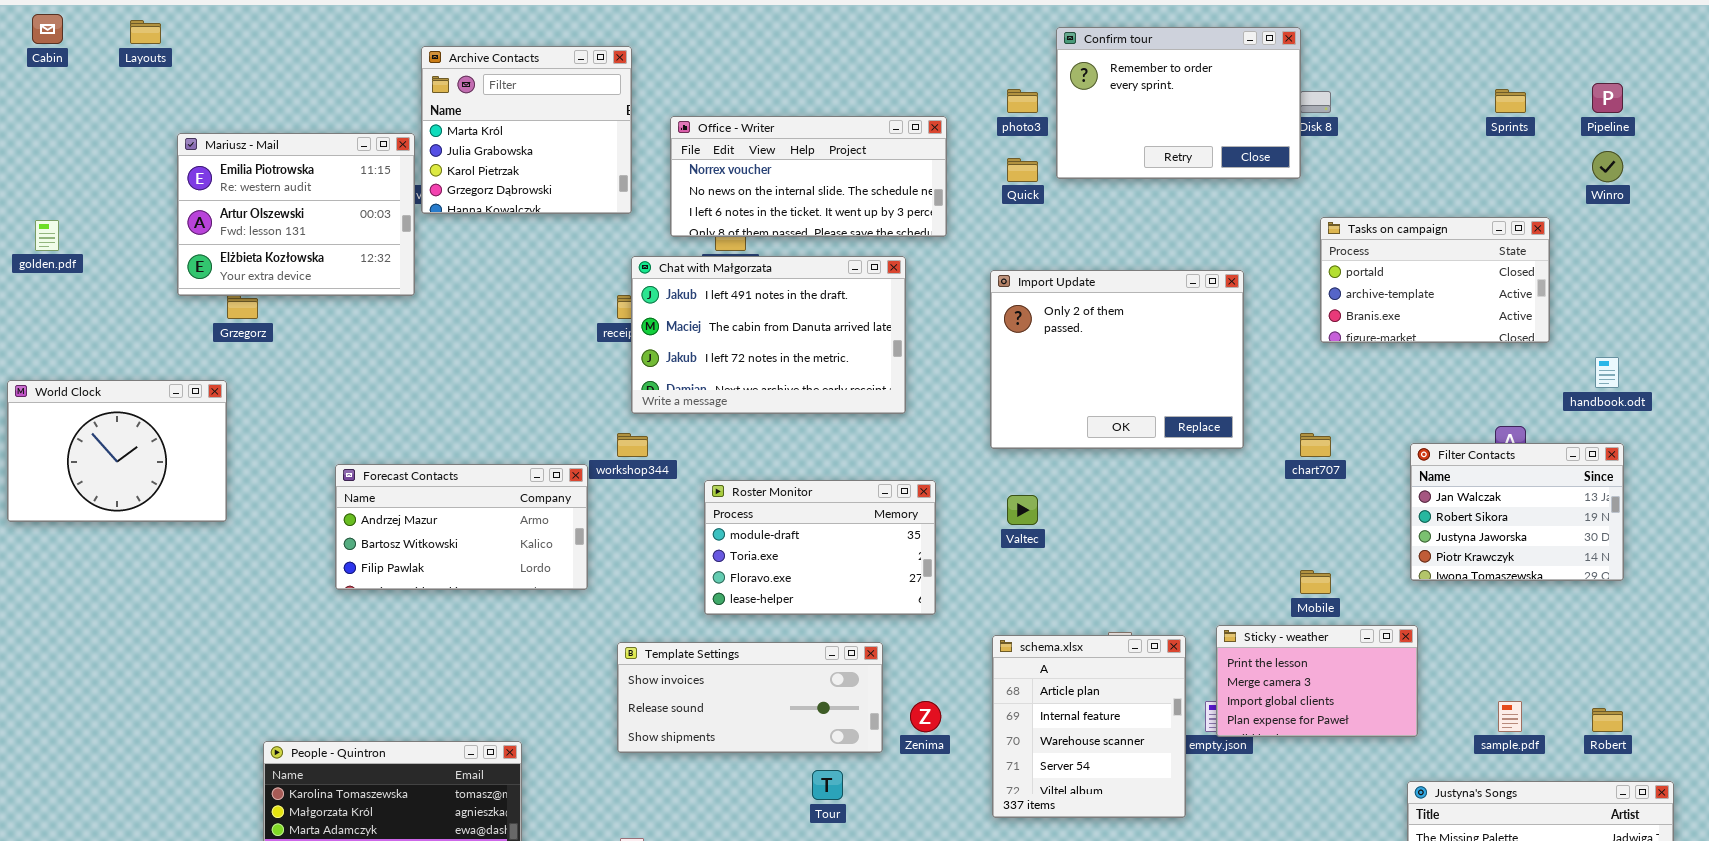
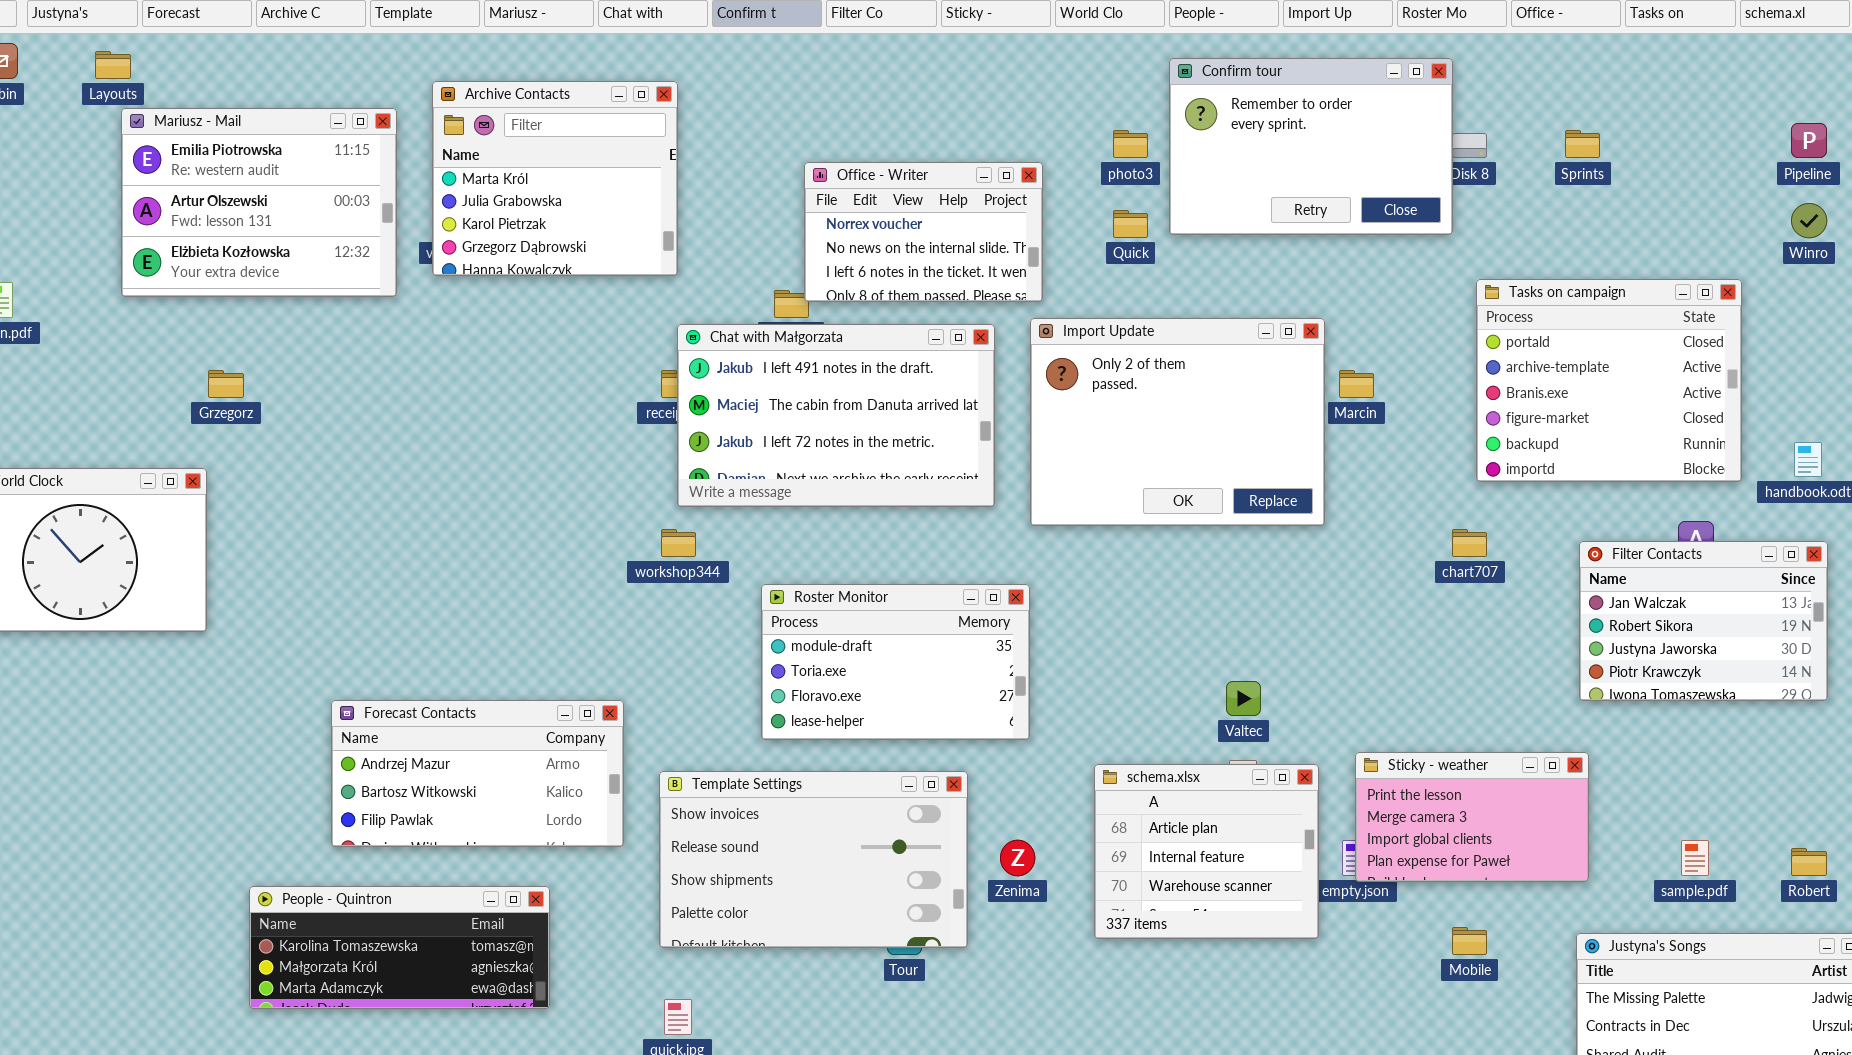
Sprints: [1495,89,1526,113] -> [1565,130,1600,158], moved
Office - Writer: [670,116,947,237] -> [804,162,1043,302], resized
Mariusz - Mail: [177,133,415,296] -> [121,108,397,297], moved
Tasks on campaign: [1320,217,1550,343] -> [1476,279,1742,482], resized
Import Update: [990,270,1244,449] -> [1030,318,1325,526], moved
Forecast Contacts: [335,464,588,590] -> [331,700,624,847], moved
Valtec: [1007,495,1038,525] -> [1226,681,1261,716], moved
Mobile: [1300,570,1331,594] -> [1452,927,1487,955], moved
schema.xlsx: [992,635,1186,818] -> [1094,764,1319,939], resized
Template Settings: [617,642,883,753] -> [659,771,968,948], resized

